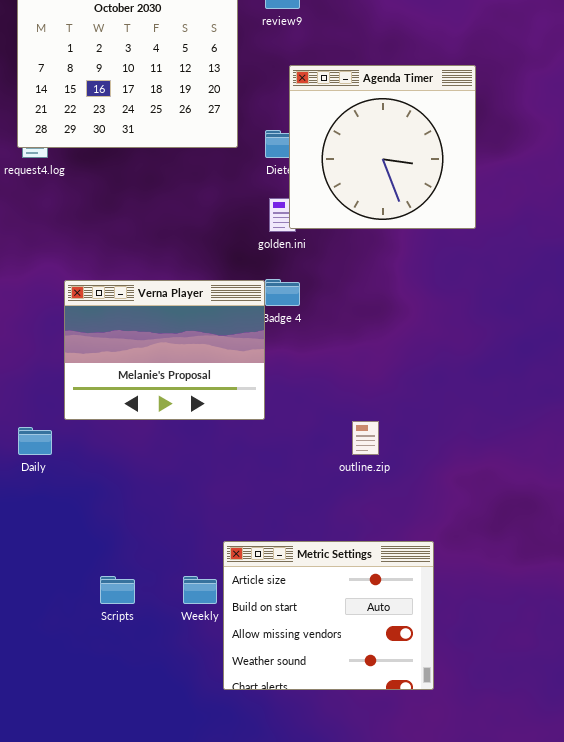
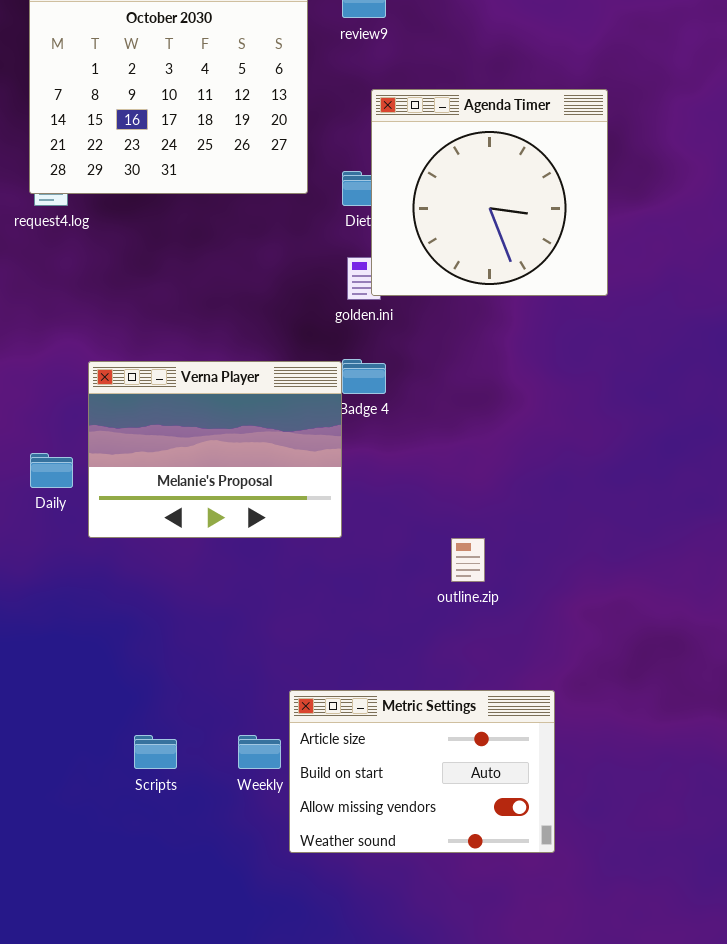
Daily: [18,427,52,455] -> [30,453,73,488], moved
Metric Settings: [223,541,434,690] -> [289,690,555,853], resized

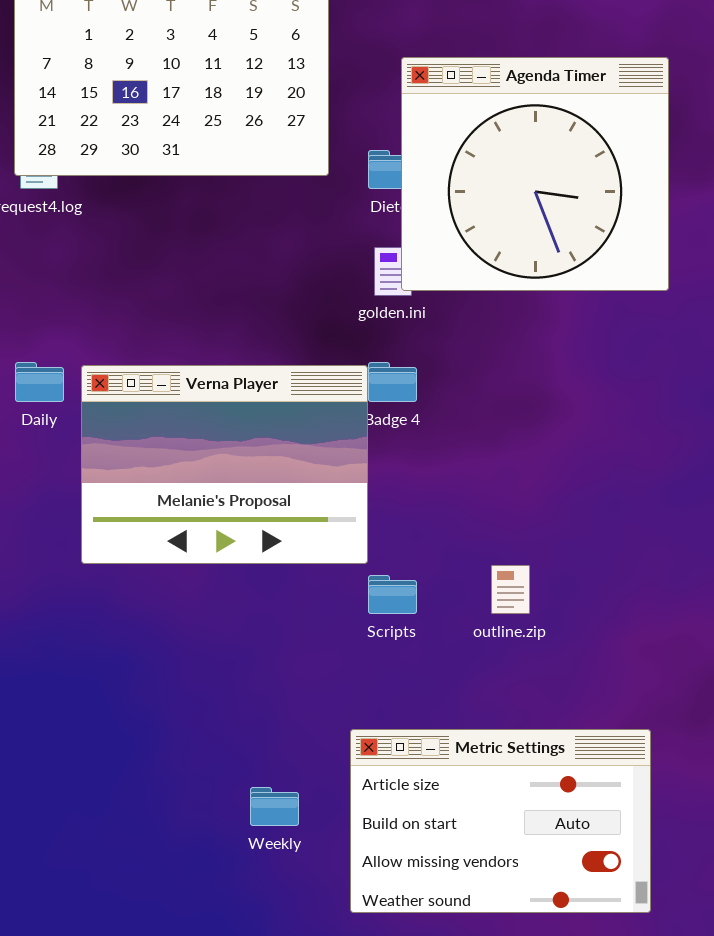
Daily: [30,453,73,488] -> [15,362,64,402], moved
Metric Settings: [289,690,555,853] -> [350,729,651,913], moved
Scripts: [134,735,177,769] -> [368,575,417,614], moved

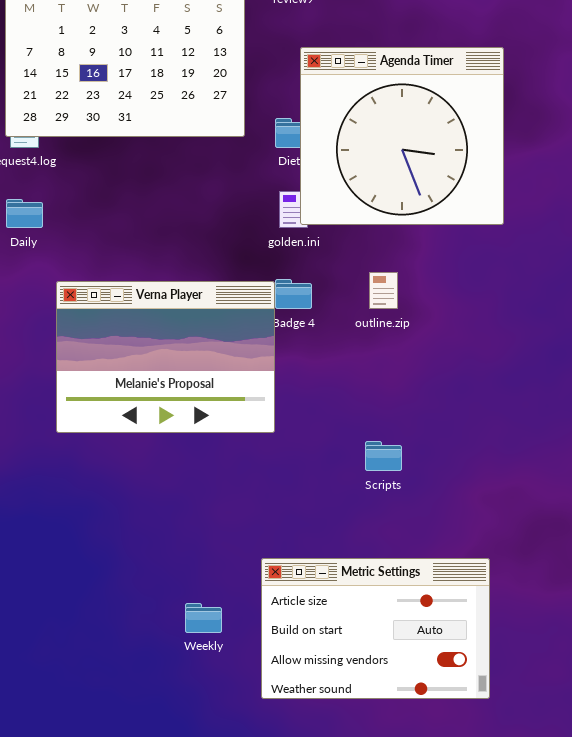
Daily: [15,362,64,402] -> [6,199,43,228], moved
outline.zip: [491,565,530,614] -> [369,272,398,309], moved
Scripts: [368,575,417,614] -> [365,441,402,471], moved

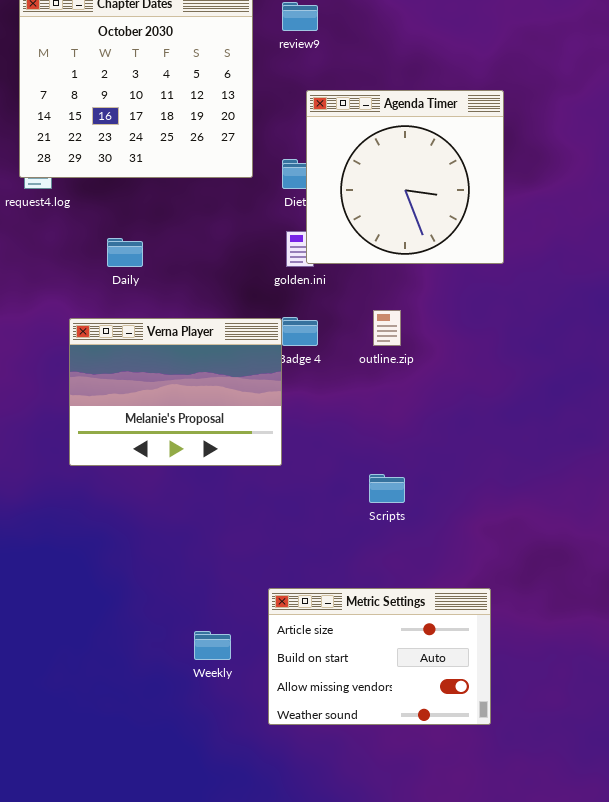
Daily: [6,199,43,228] -> [107,238,143,267], moved

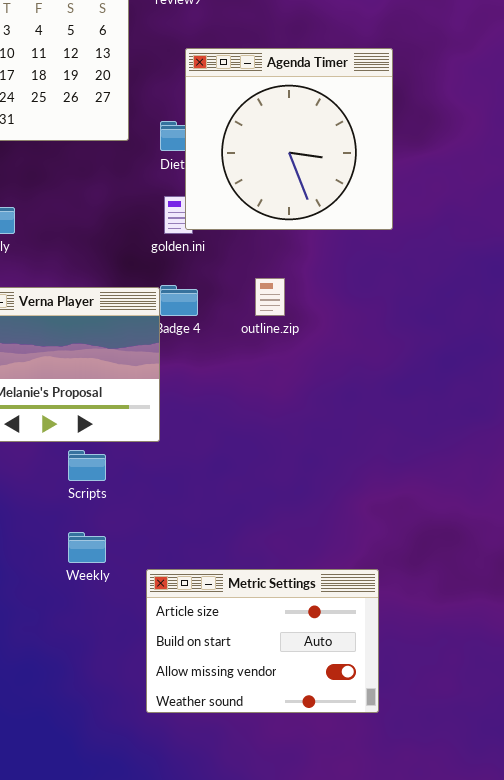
Scripts: [369,474,405,503] -> [68,450,106,481], moved
Weekly: [194,631,231,660] -> [68,532,106,563], moved

